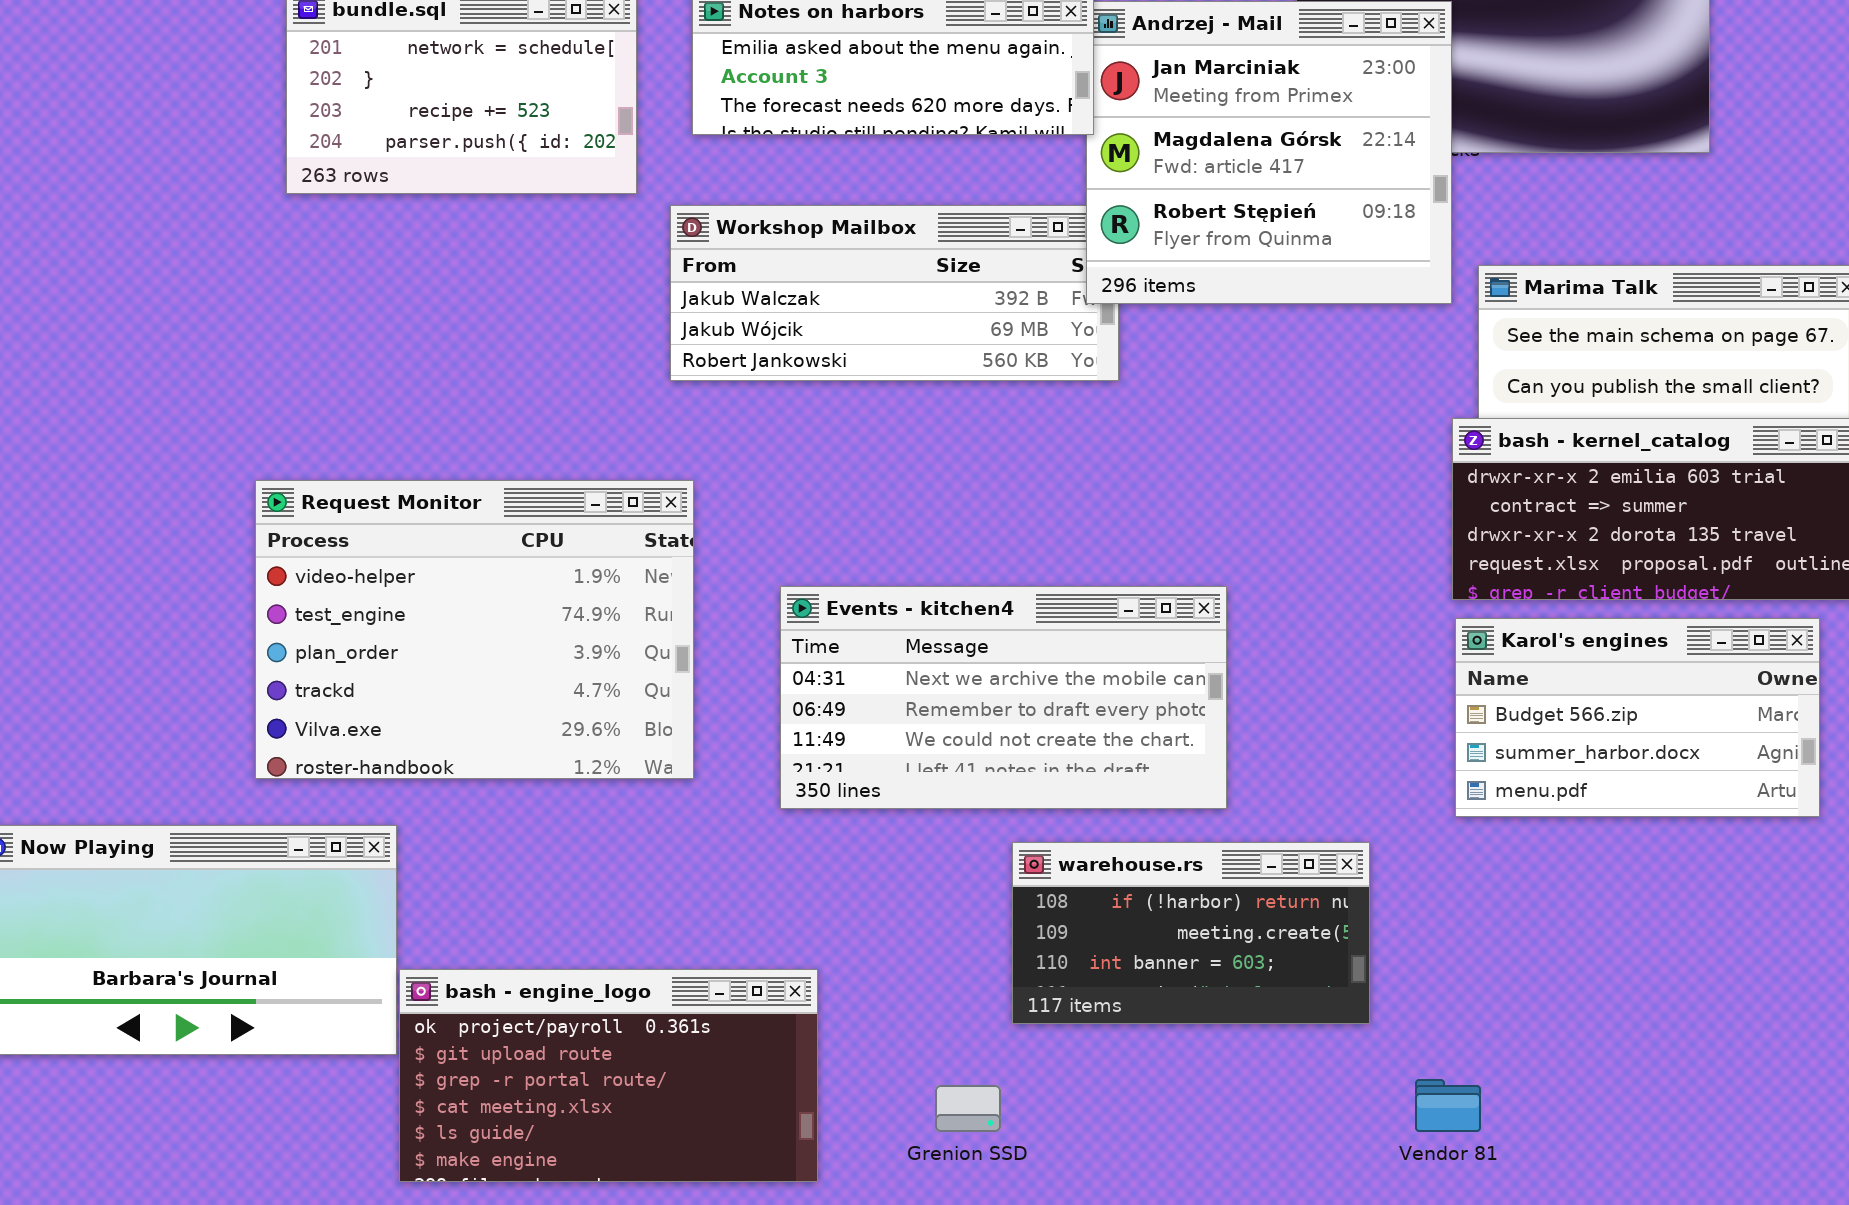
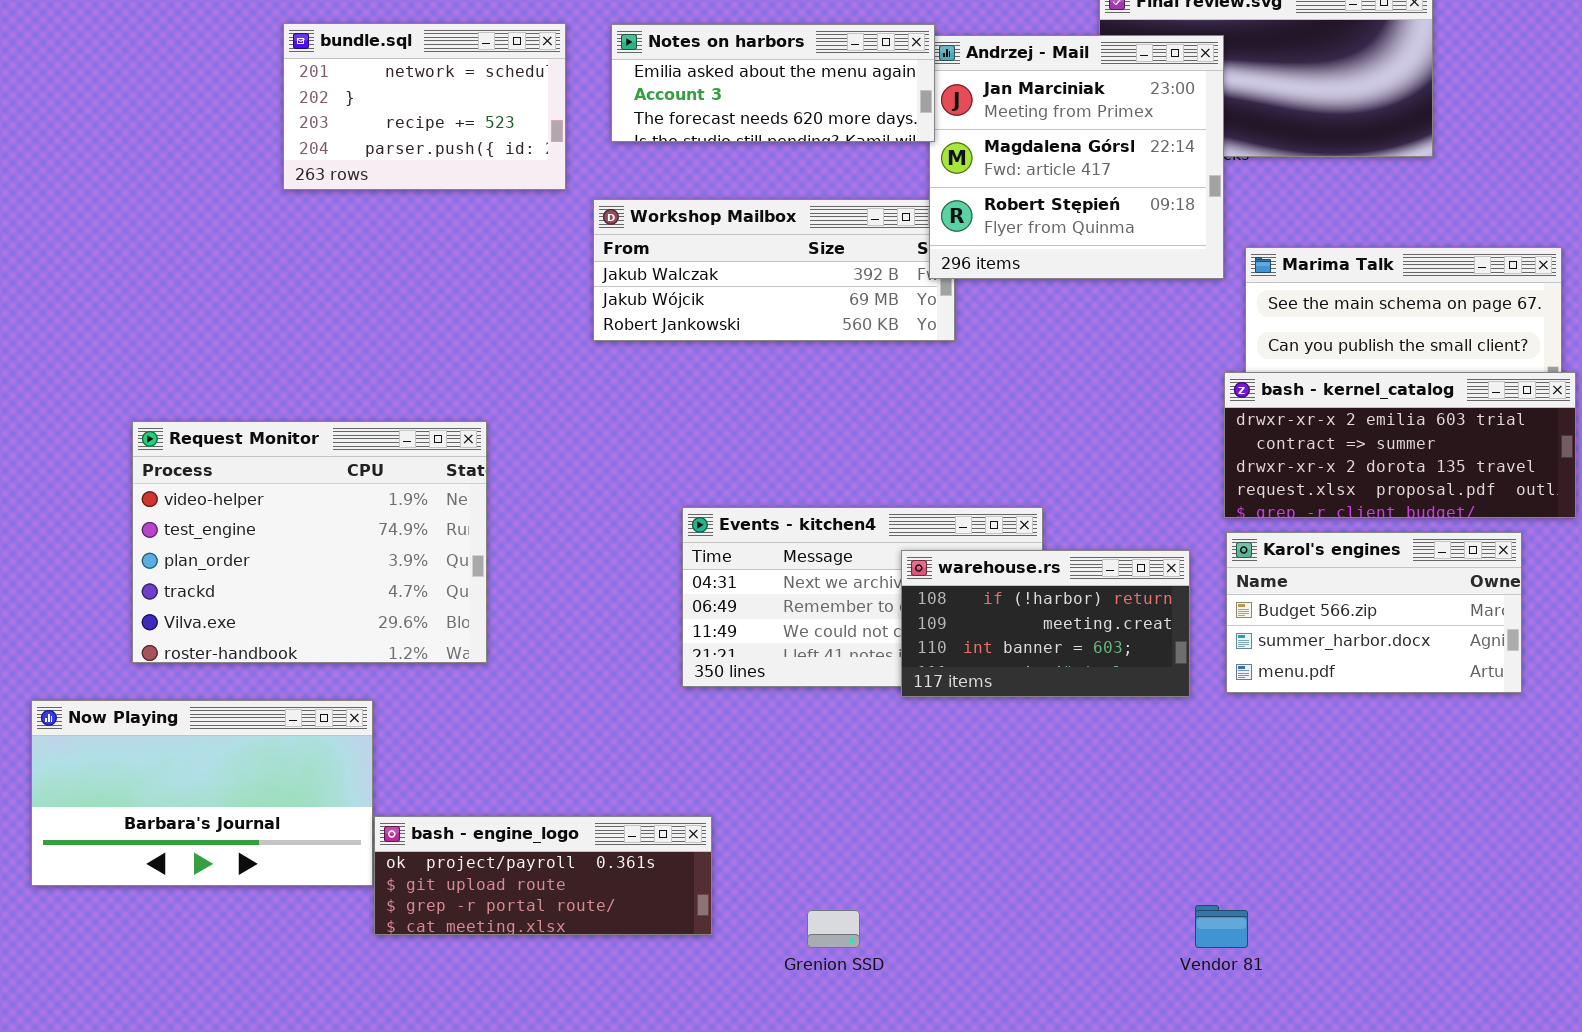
Request Monitor: [255,480,694,779] -> [132,421,487,663], moved
warehouse.rs: [1012,842,1370,1024] -> [901,550,1190,697], moved
bash - engine_logo: [399,969,818,1182] -> [374,816,712,935], resized

